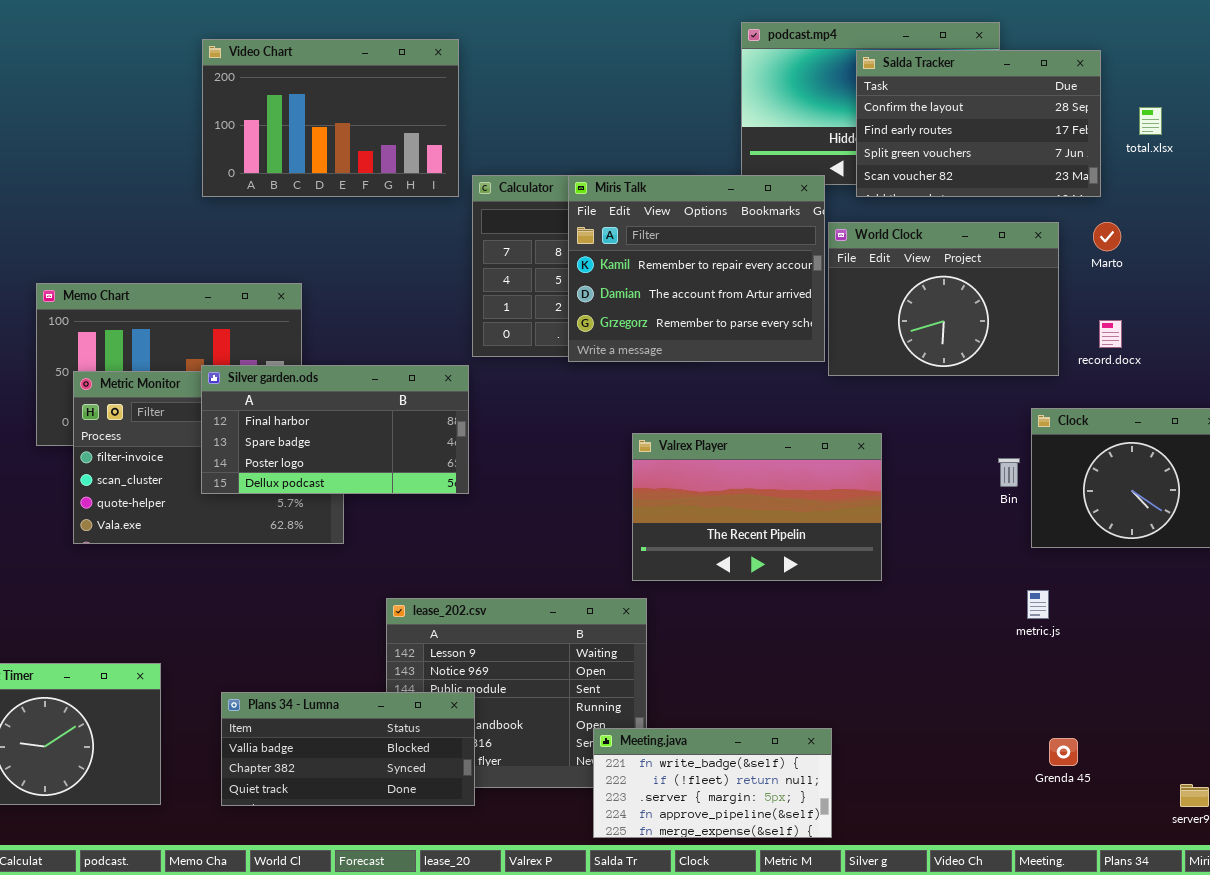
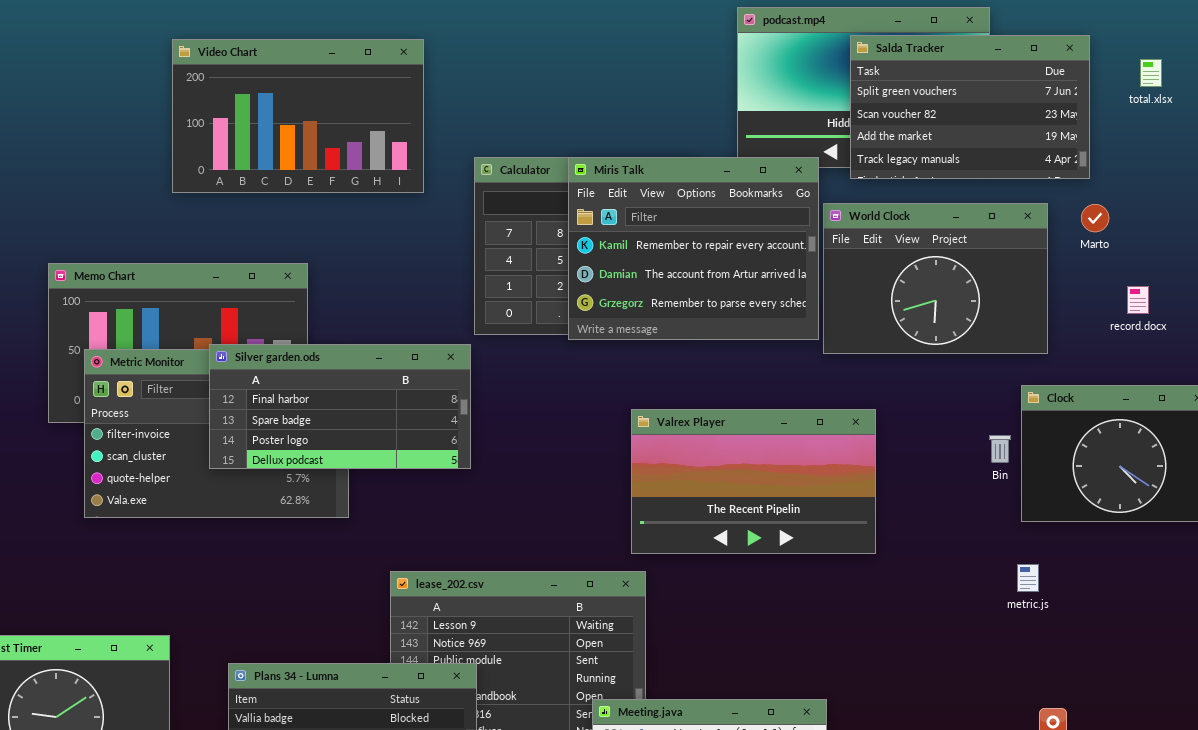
Video Chart: [202,39,459,197] -> [172,39,424,193], moved
Salda Tracker: [856,50,1101,197] -> [850,35,1090,179], scrolled down 2 rows
total.xlsx: [1139,107,1162,135] -> [1140,59,1162,87], moved
record.docx: [1099,320,1122,348] -> [1127,286,1149,314], moved

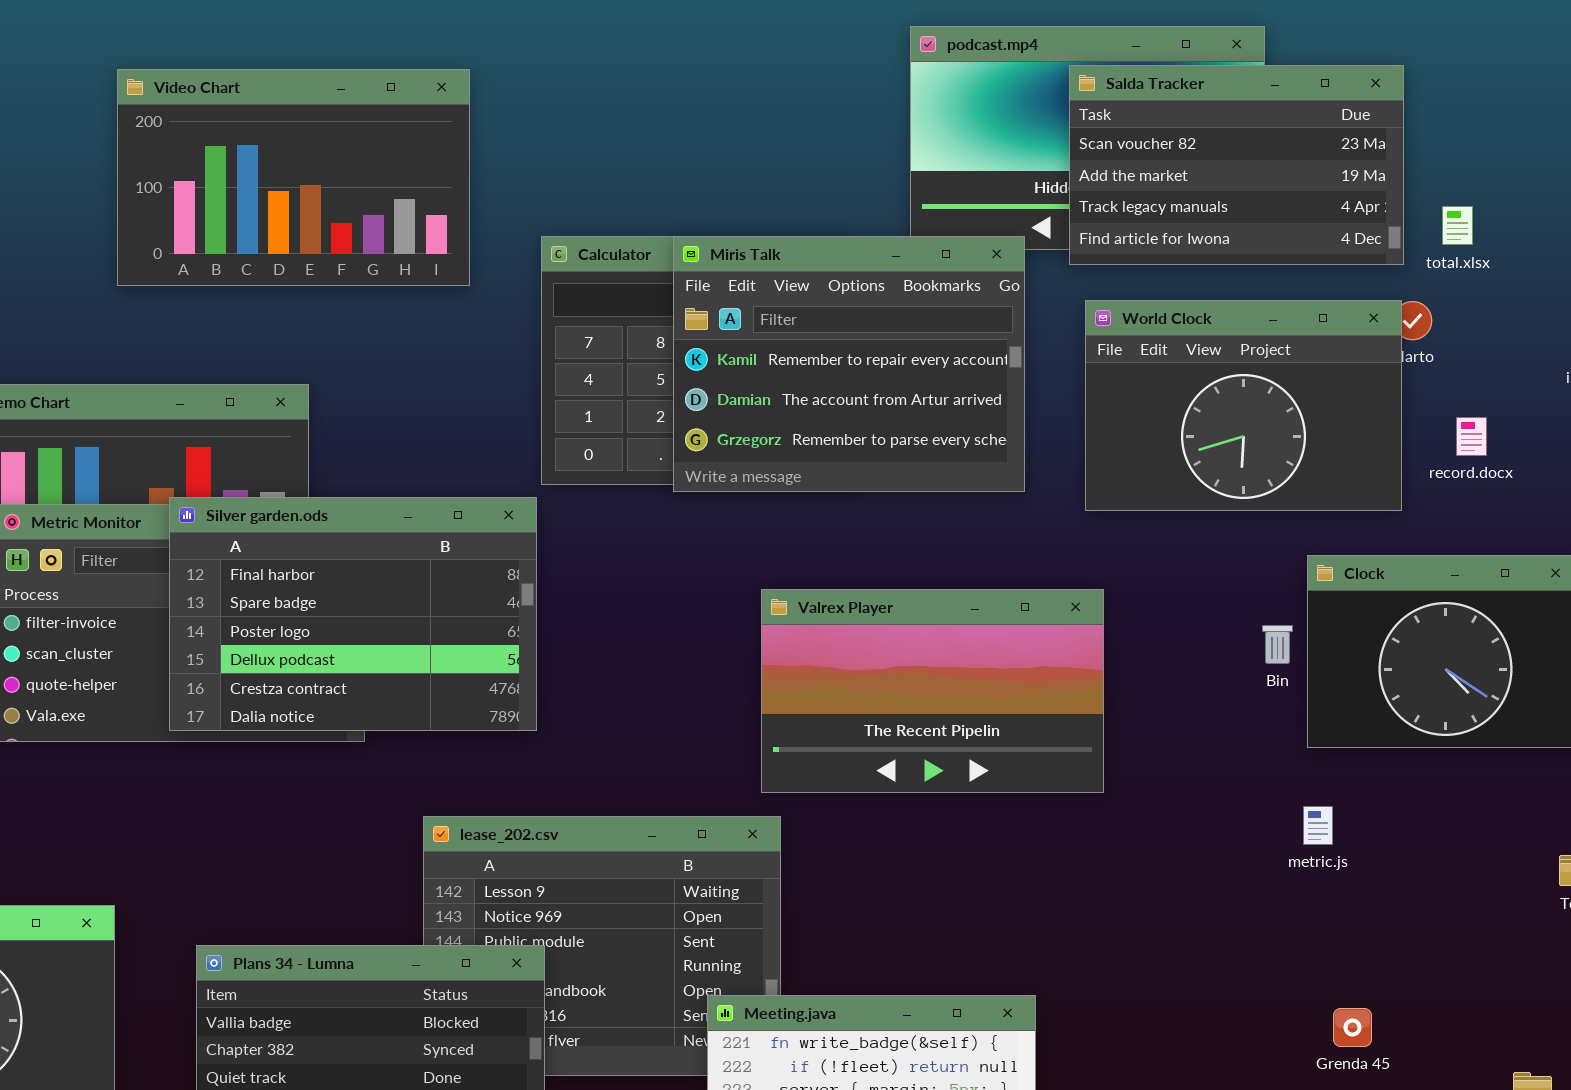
Salda Tracker: [850,35,1090,179] -> [1069,65,1404,265], scrolled down 1 row
total.xlsx: [1140,59,1162,87] -> [1442,206,1473,245], moved
World Clock: [823,203,1048,354] -> [1085,300,1402,511], moved
Silver garden.ods: [209,344,471,469] -> [169,497,537,731], resized

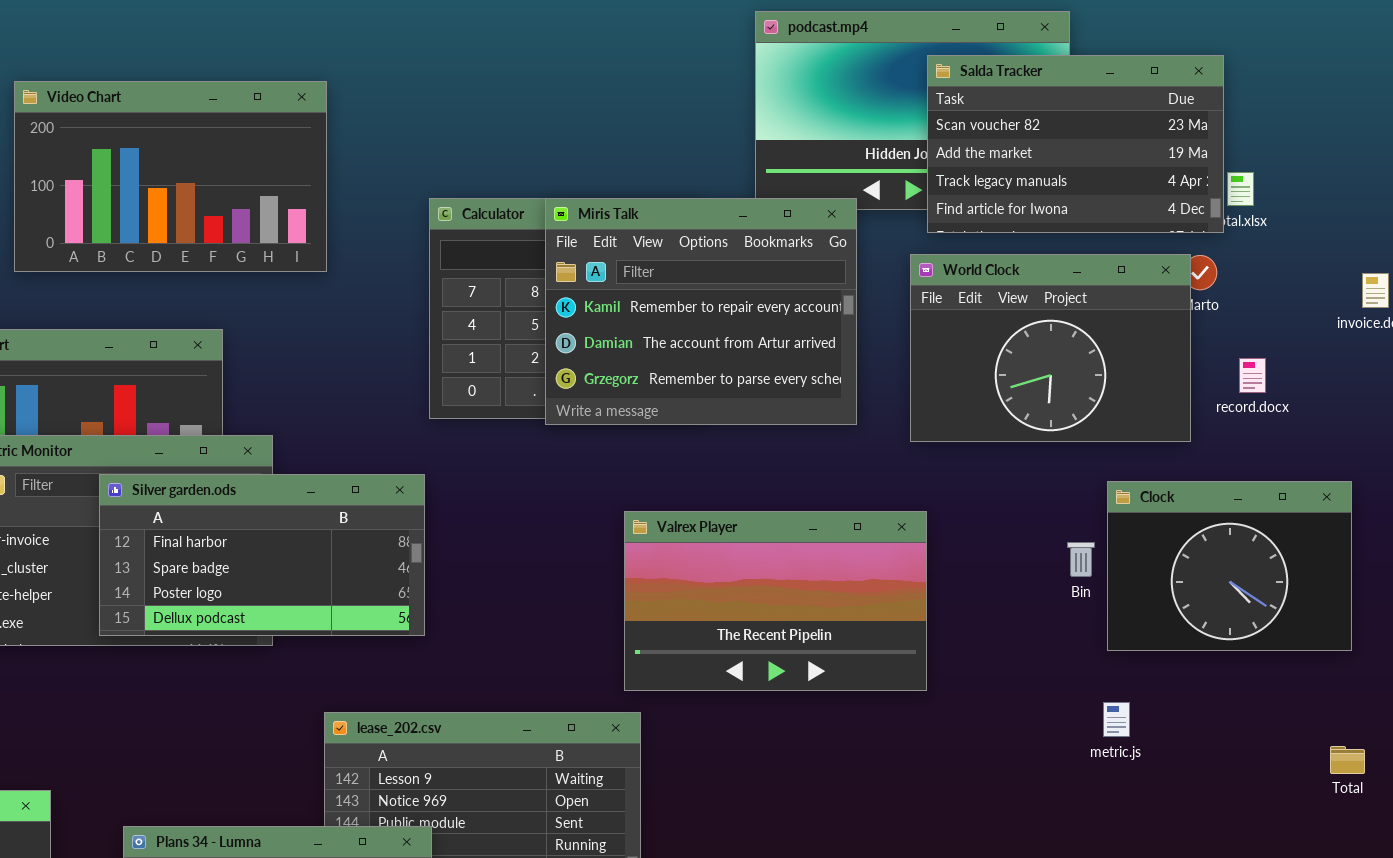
Salda Tracker: [1069,65,1404,265] -> [927,55,1224,233], moved
Video Chart: [117,69,470,286] -> [14,81,327,272], moved
Silver garden.ods: [169,497,537,731] -> [99,474,425,636], resized

